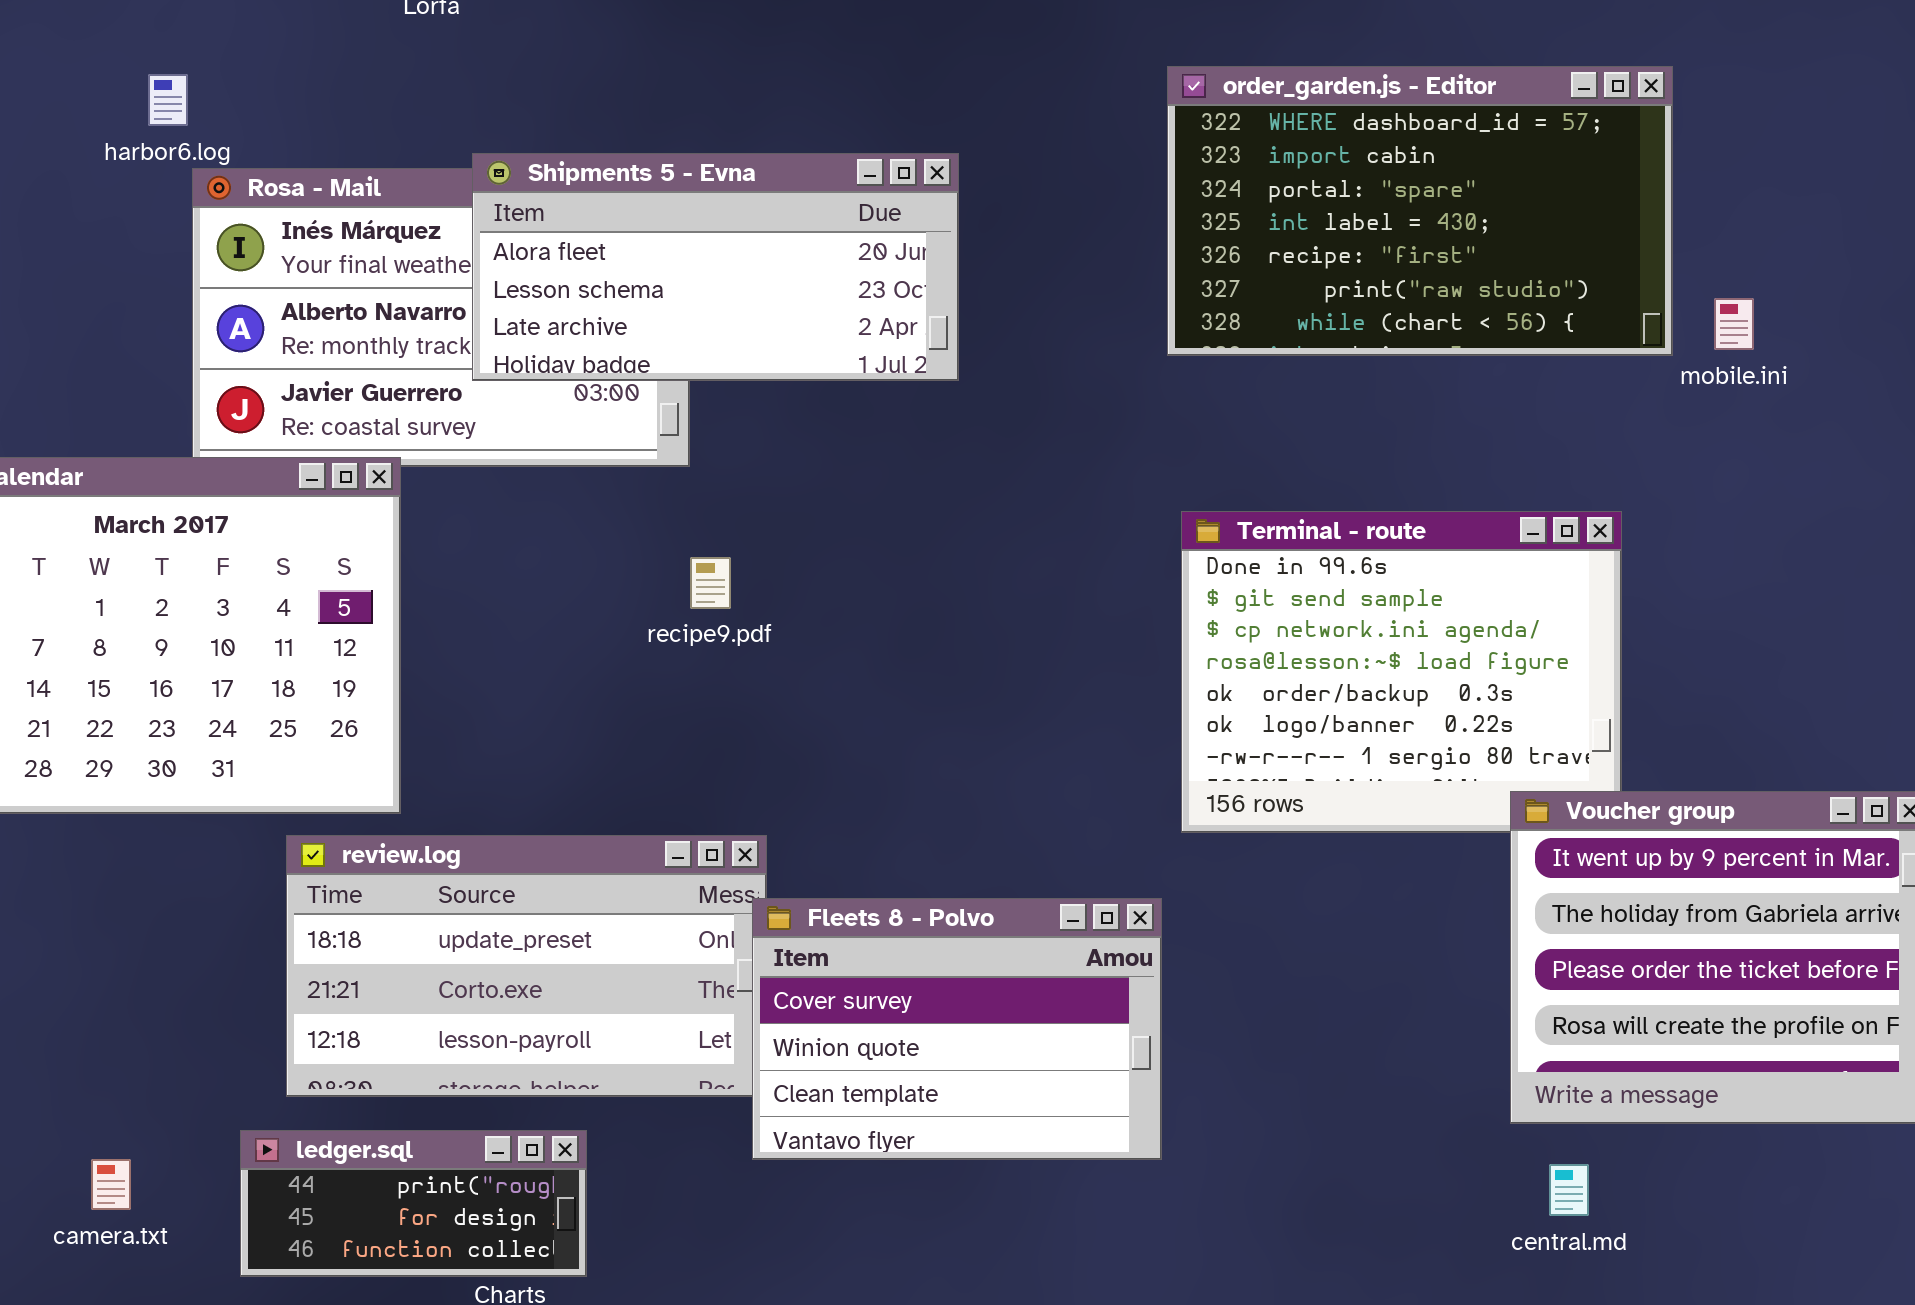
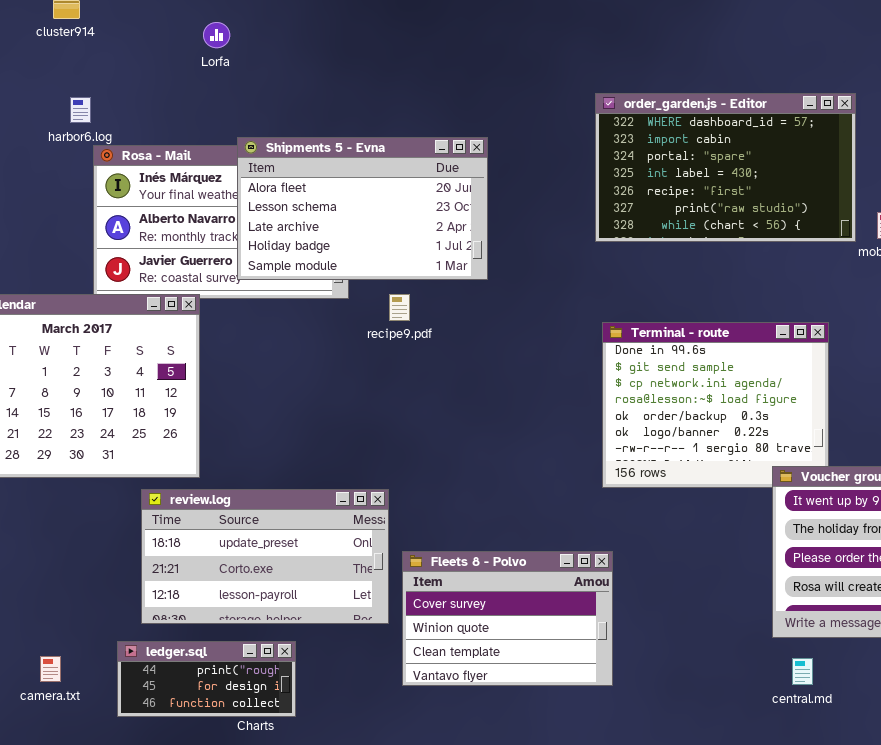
Shipments 5 - Evna: [472,153,959,381] -> [237,137,488,280], resized
recipe9.pdf: [690,557,731,609] -> [389,294,410,321], moved
Fleets 8 - Polvo: [752,898,1162,1160] -> [402,551,613,686], moved

